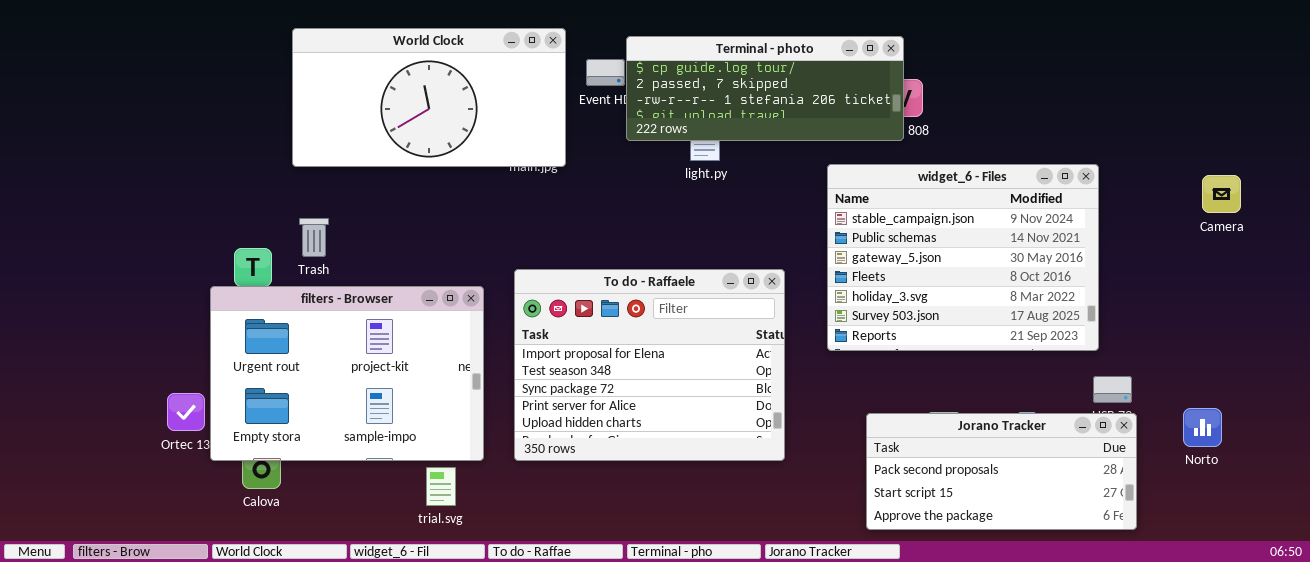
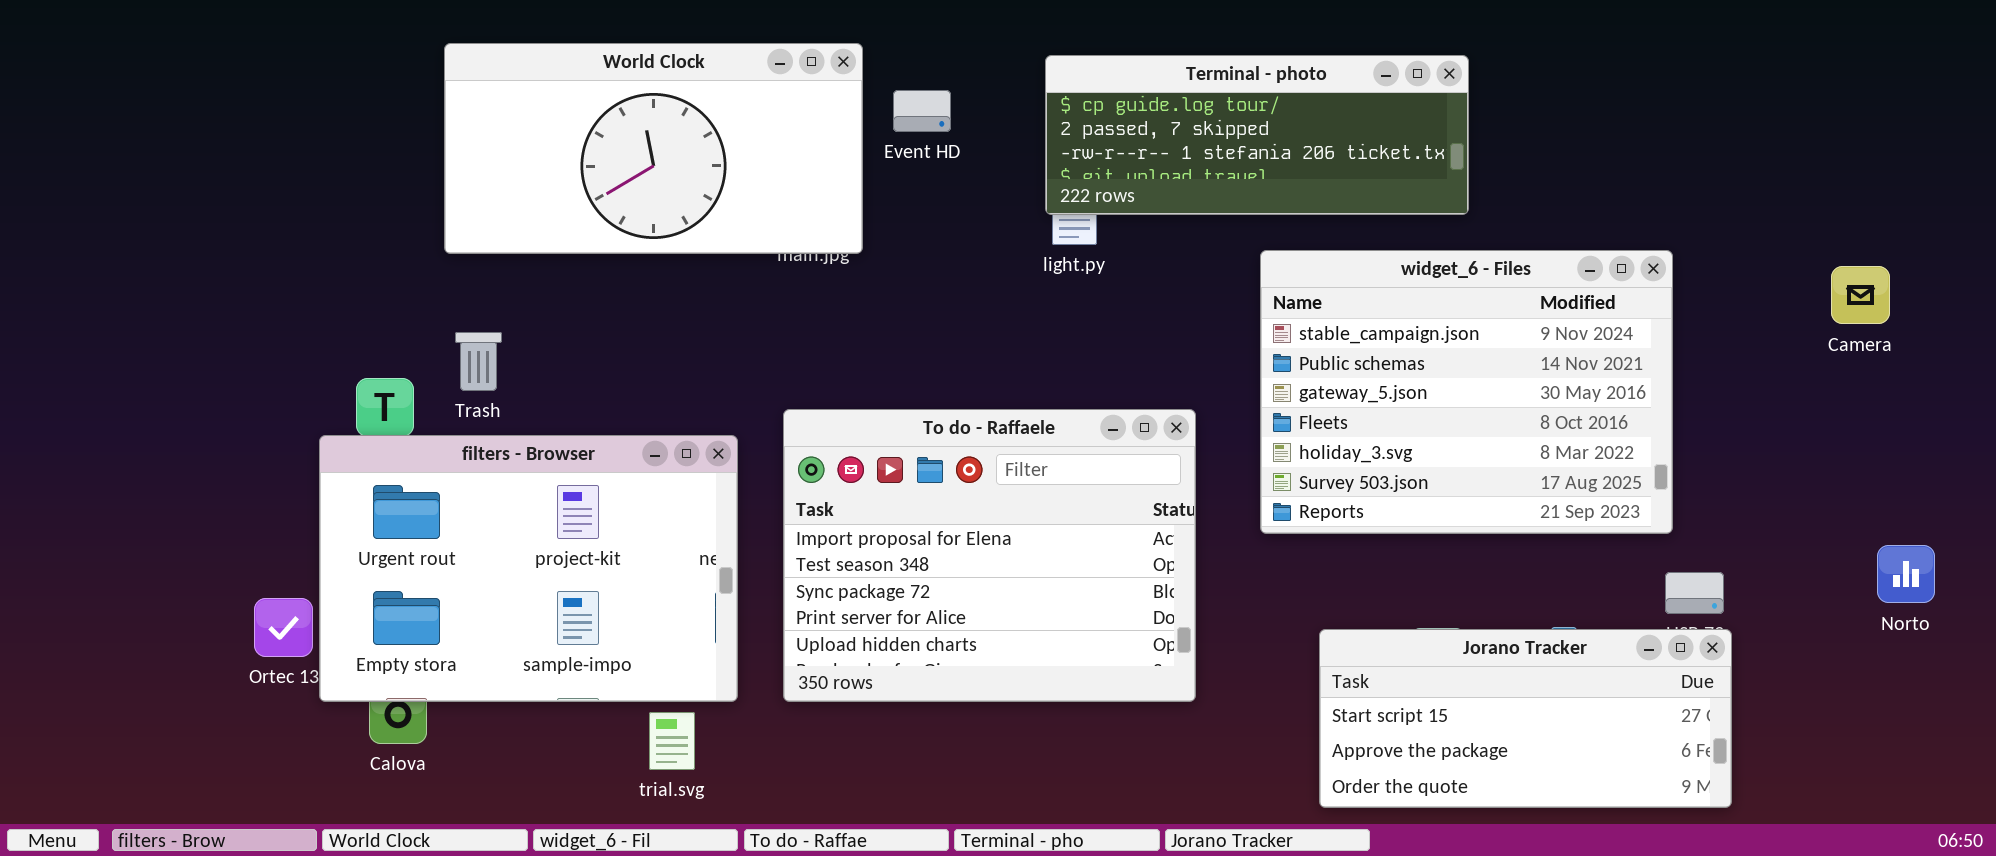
Terminal - photo: [626,36,904,141] -> [1045,55,1469,215], moved
Norto: [1183,408,1222,447] -> [1877,545,1935,603], moved
Jorano Tracker: [866,413,1137,530] -> [1319,629,1732,808], scrolled down 1 row

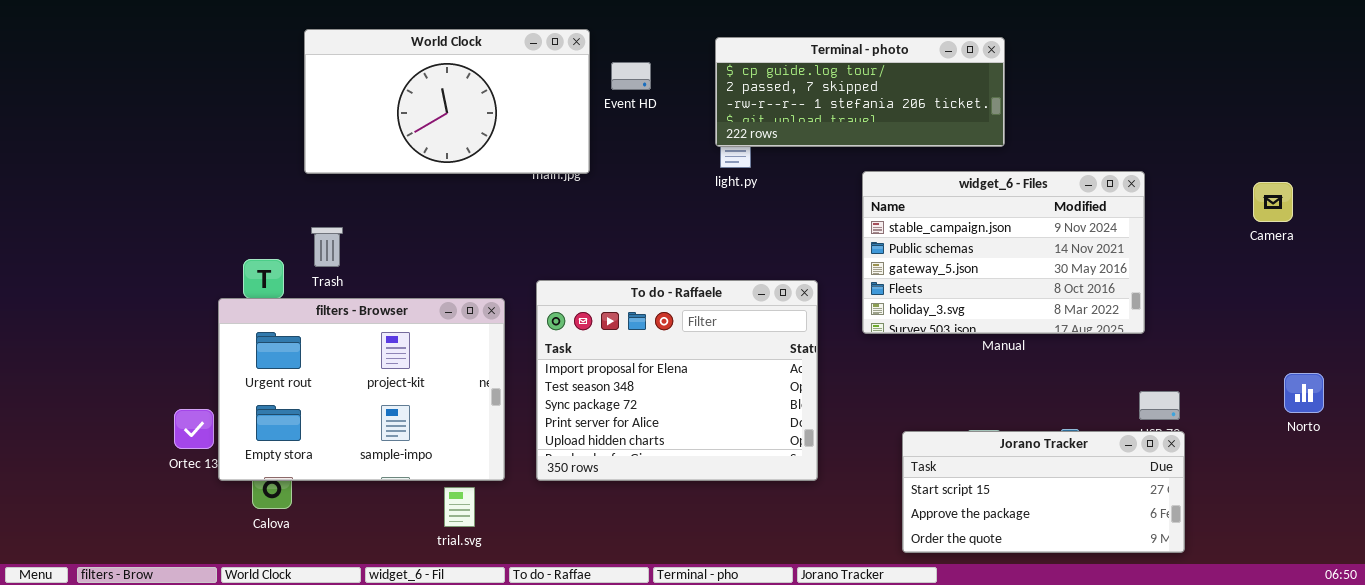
widget_6 - Files: [1260,250,1673,534] -> [862,171,1145,334], resized

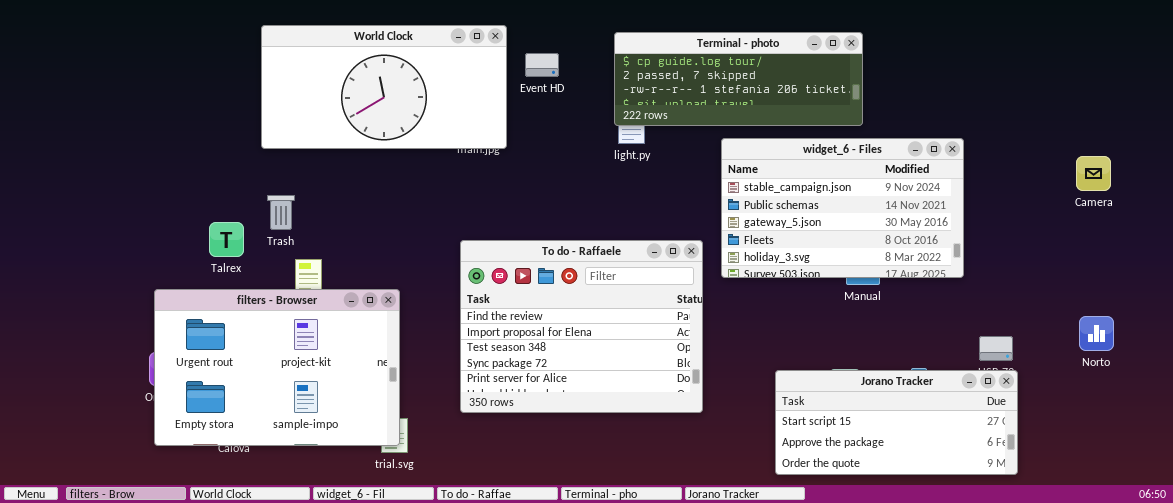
widget_6 - Files: [862,171,1145,334] -> [721,138,964,278], moved
To do - Raffaele: [536,280,818,481] -> [460,240,703,413], scrolled up 1 row
filters - Browser: [218,298,505,481] -> [154,289,400,446], moved
Norto: [1284,373,1324,413] -> [1079,316,1114,351], moved

